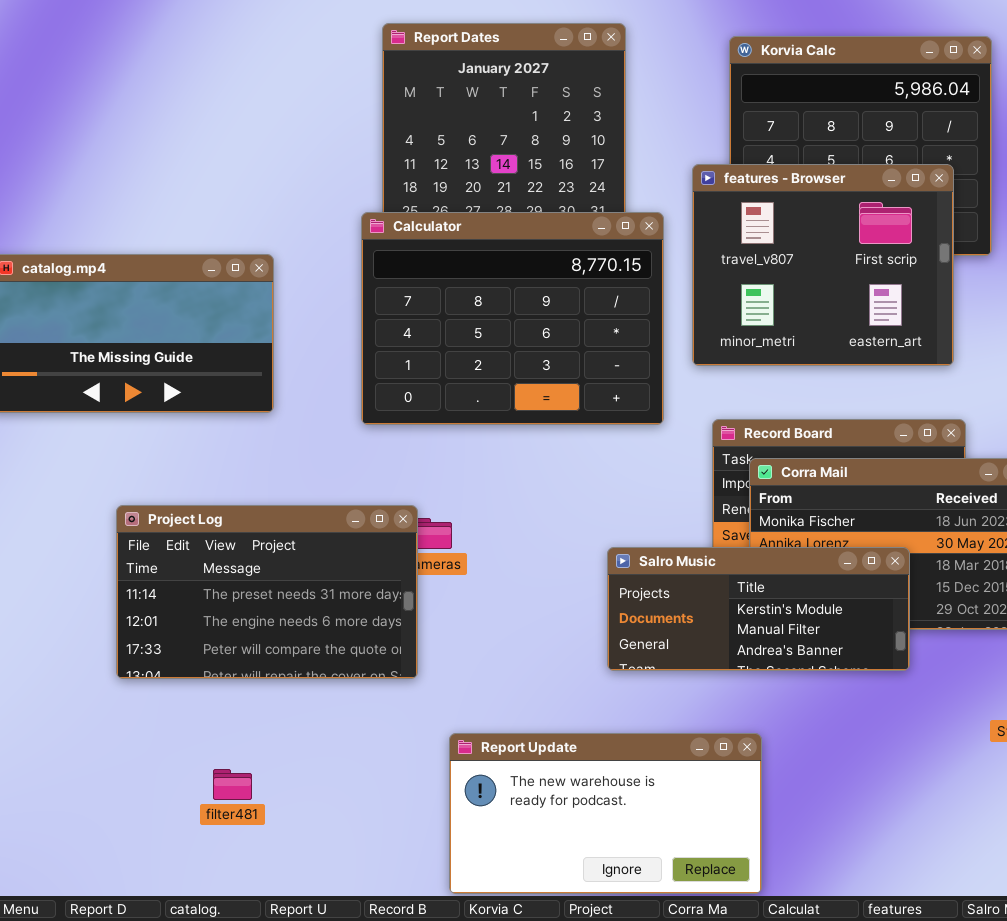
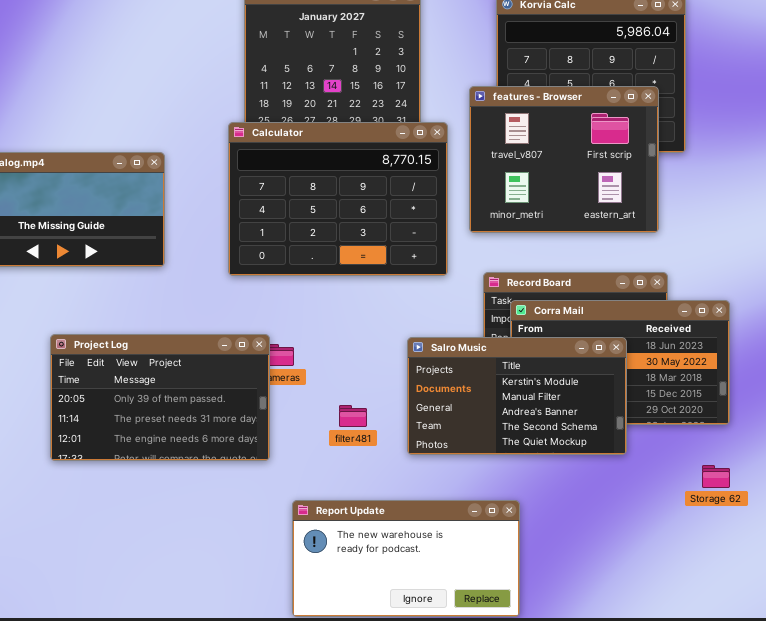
Project Log: [116,505,418,679] -> [50,334,270,461], scrolled up 1 row
Salro Music: [607,547,910,671] -> [407,337,627,455], resized
filter481: [213,769,252,800] -> [339,405,367,427], moved

